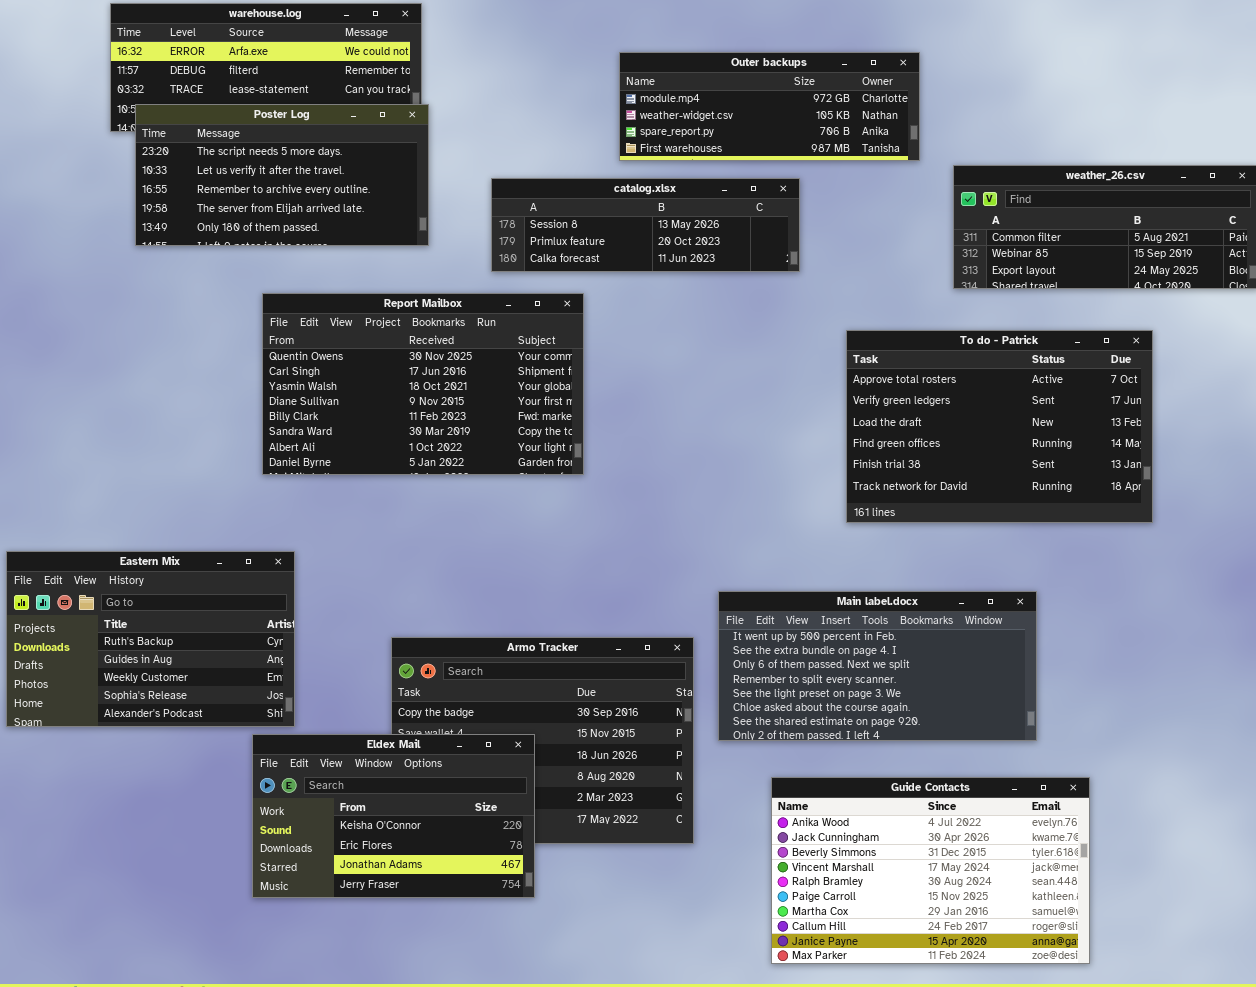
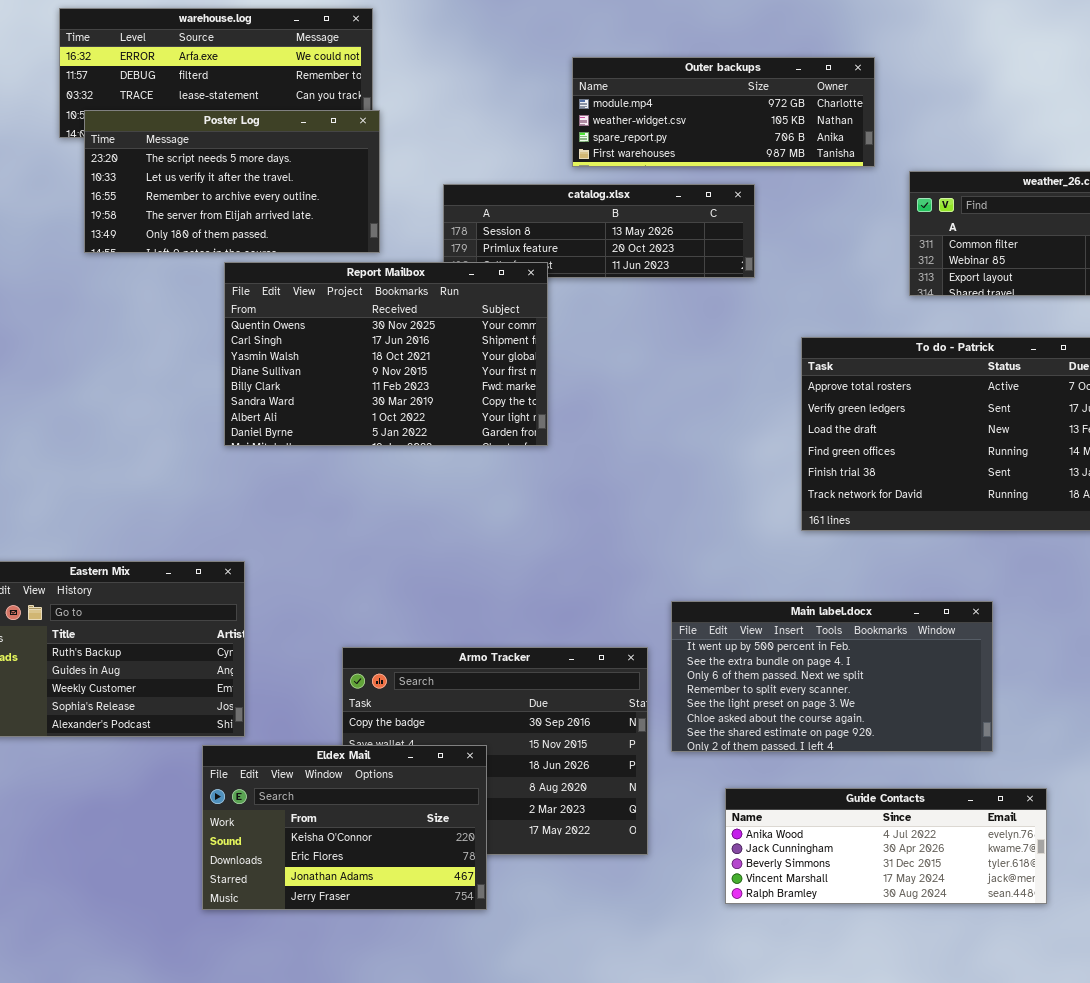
Report Mailbox: [262,293,584,475] -> [224,262,548,446], moved
Guide Contacts: [771,777,1090,964] -> [725,788,1047,904], resized

